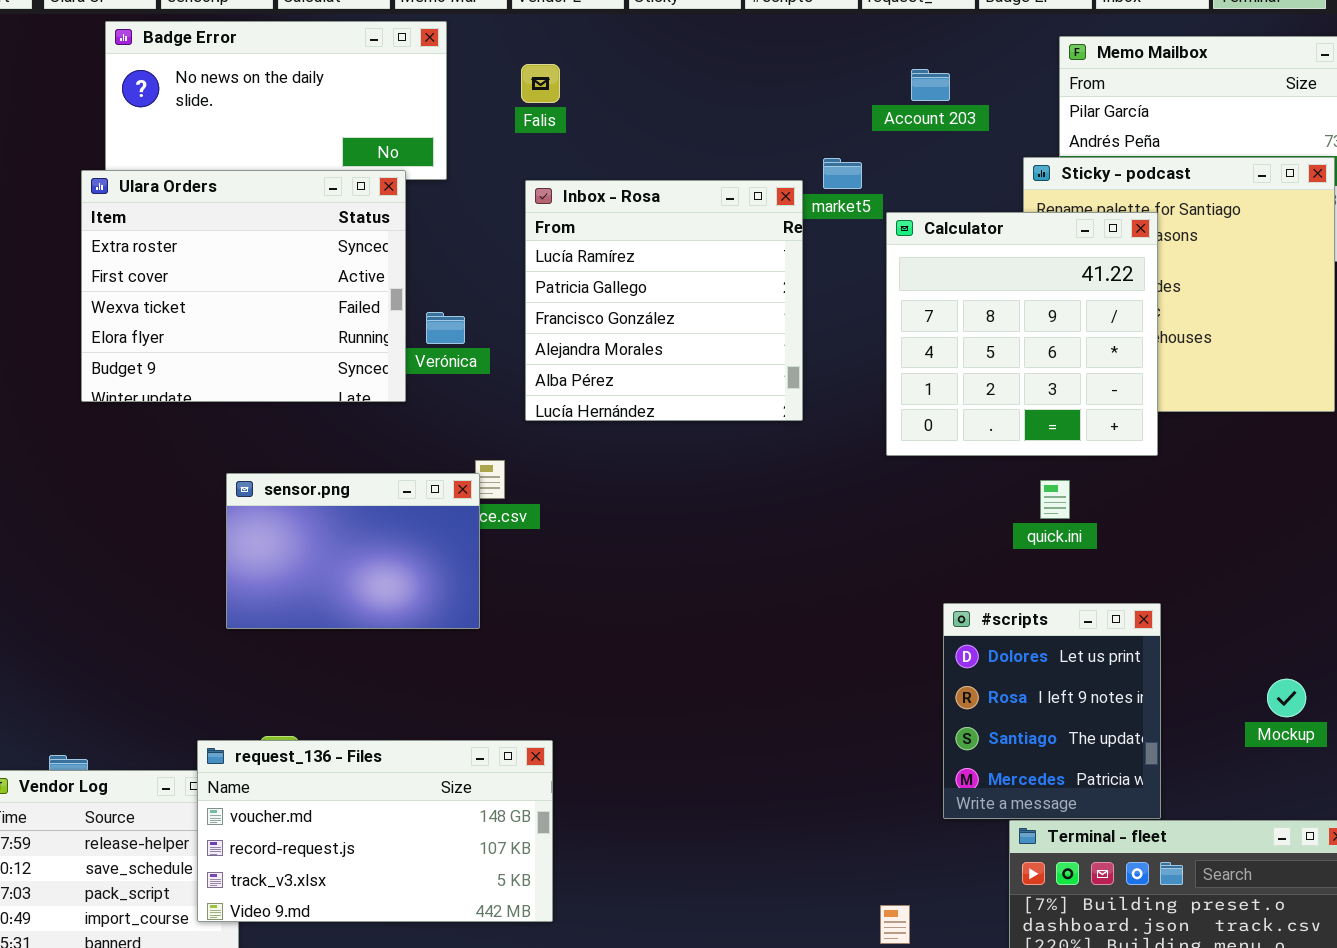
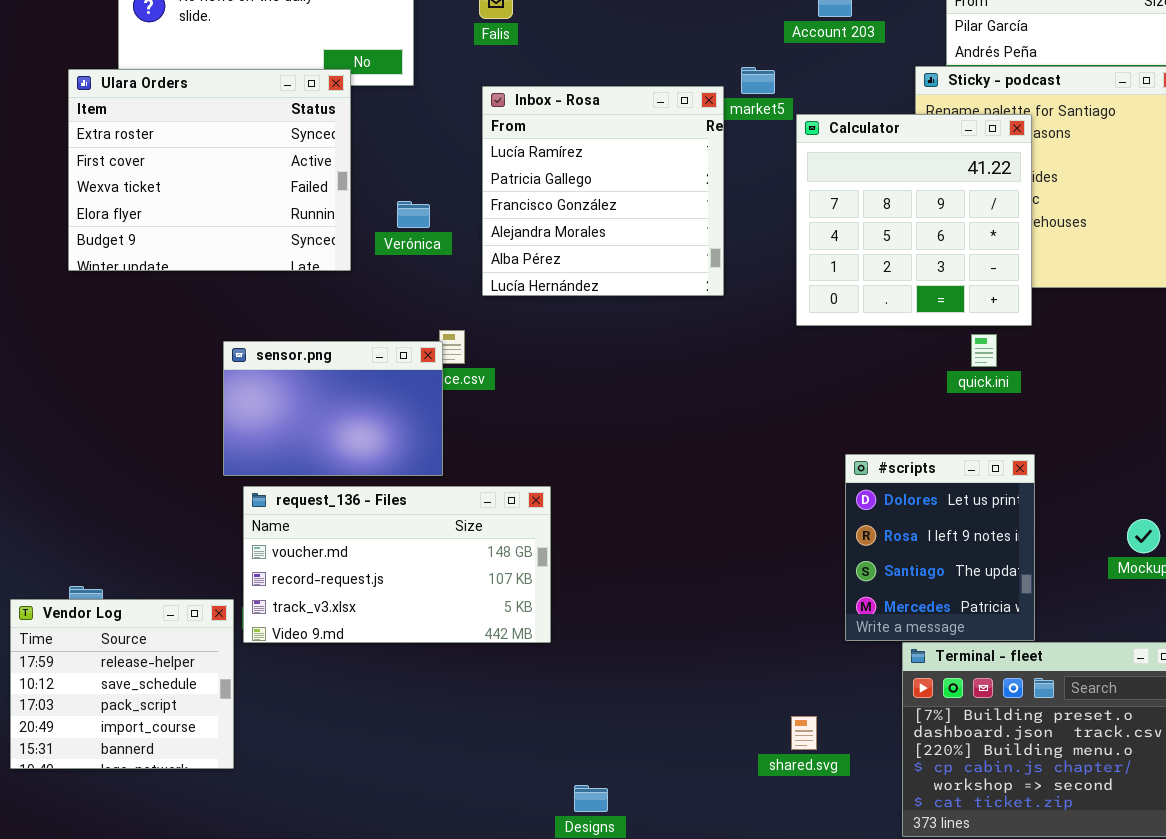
Ulara Orders: [81,170,406,402] -> [68,69,351,271], moved
quick.ini: [1040,480,1070,519] -> [971,334,997,367], moved
request_136 - Files: [197,740,553,922] -> [243,486,551,643], moved

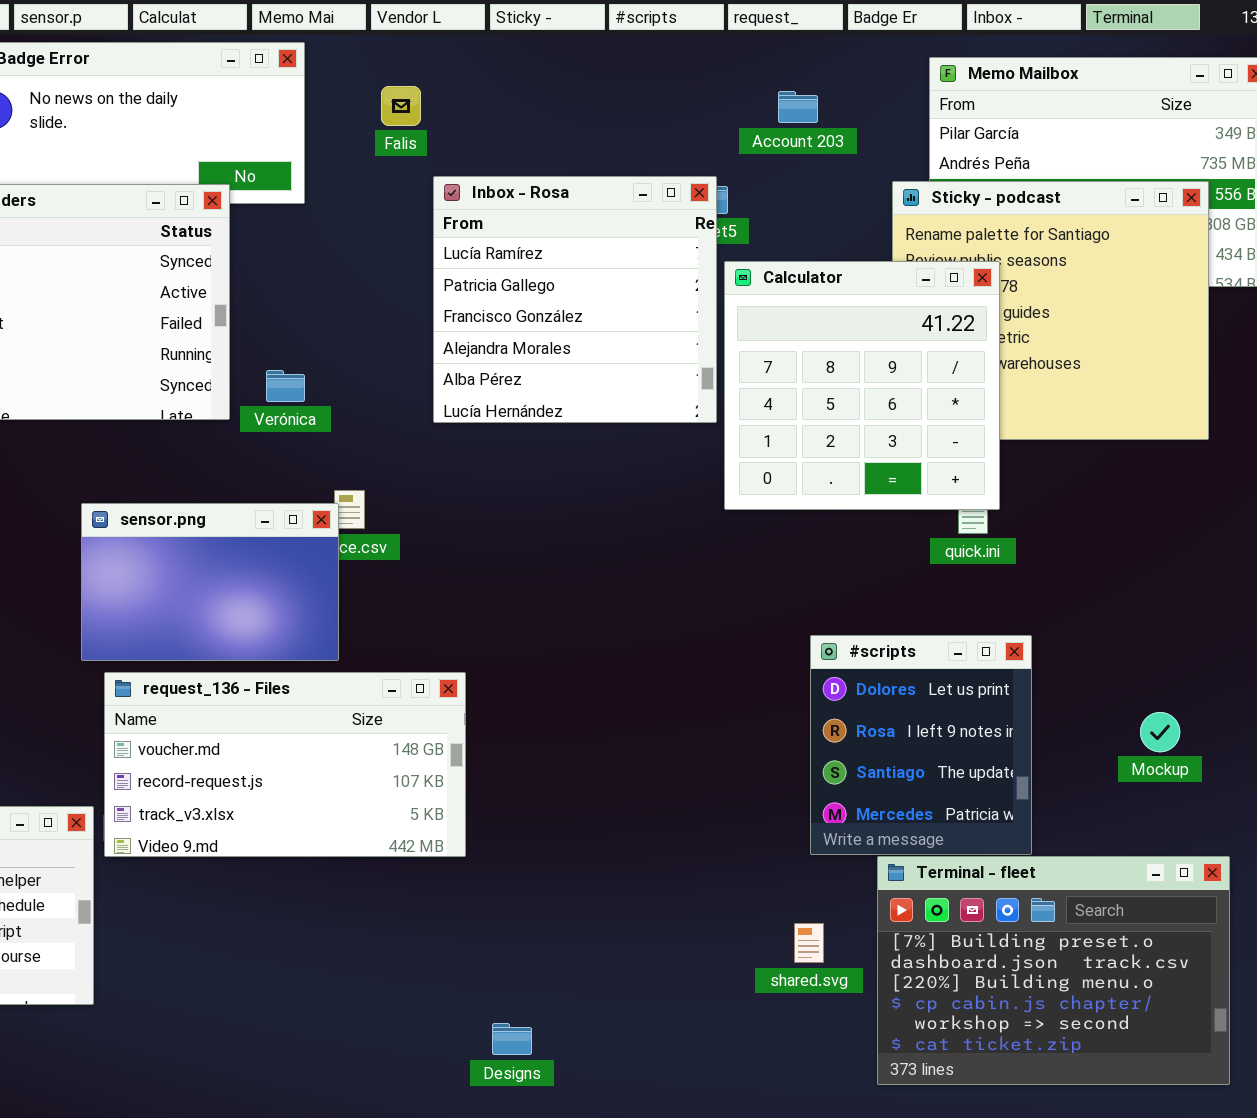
Inbox - Rosa: [482,86,724,296] -> [433,176,717,423], moved
Calculator: [796,114,1032,326] -> [724,261,1000,510], moved
Verónica: [397,201,430,228] -> [266,370,305,402], moved
shared.svg: [791,716,817,750] -> [794,923,824,963], moved

